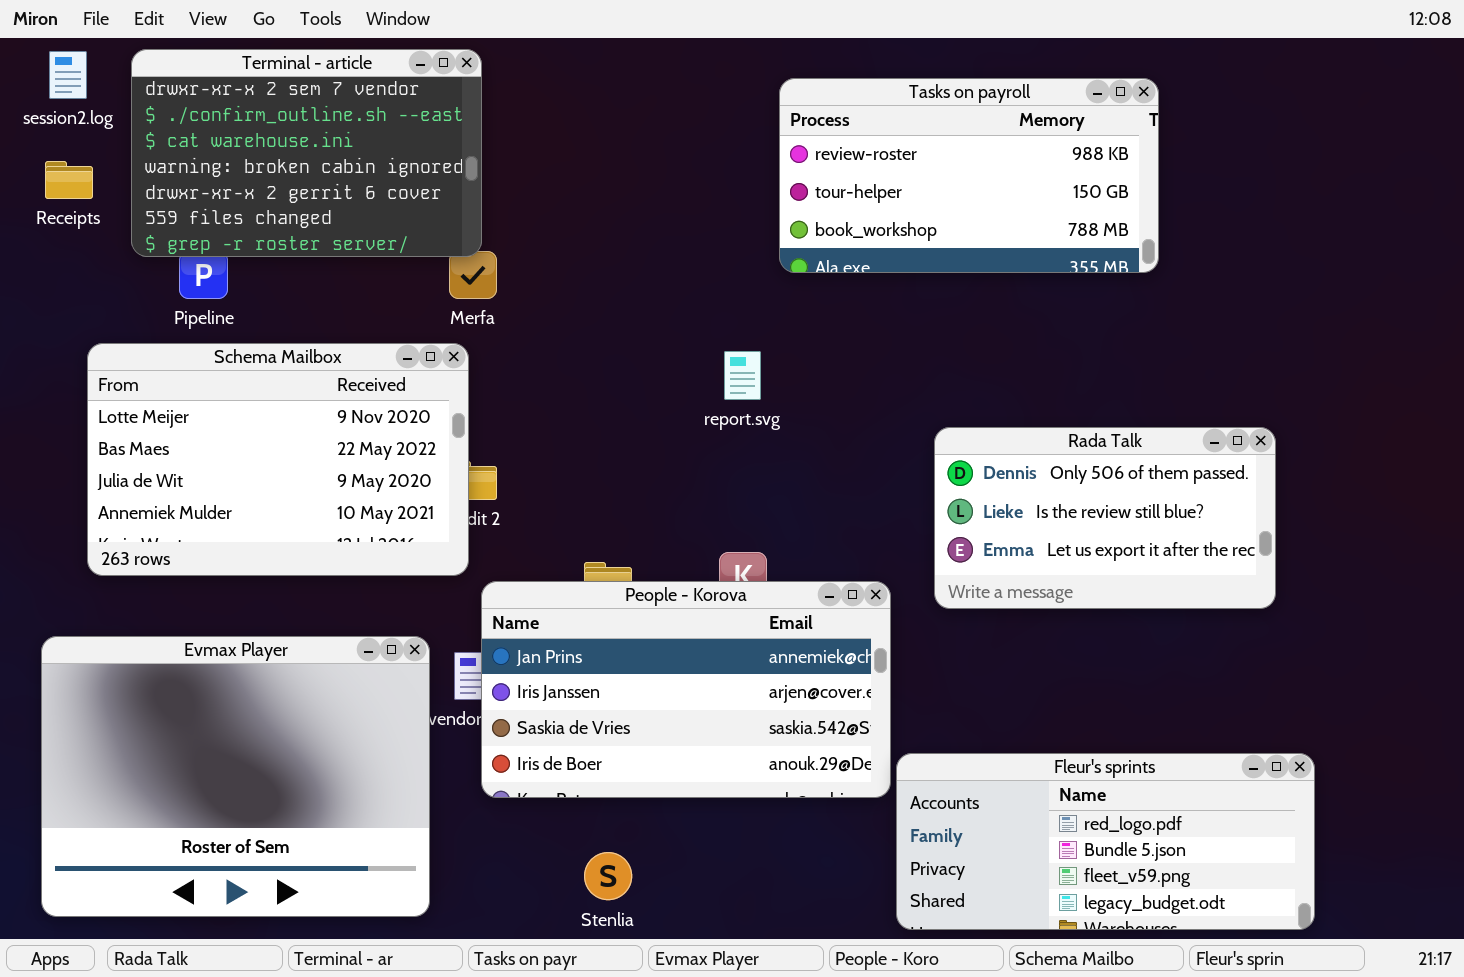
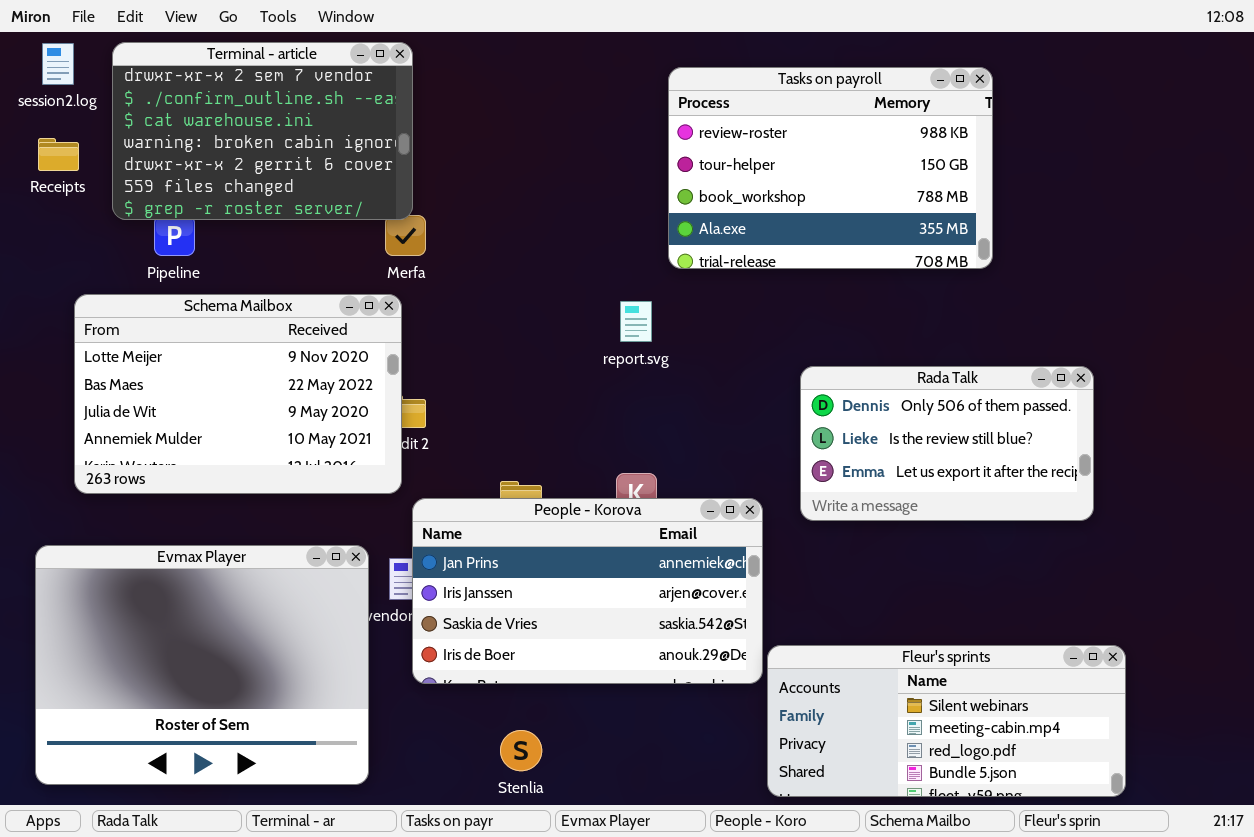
Tasks on payroll: [779,78,1159,273] -> [668,67,993,269], resized
Fleur's sprints: [896,753,1315,930] -> [767,645,1126,797], scrolled up 2 rows

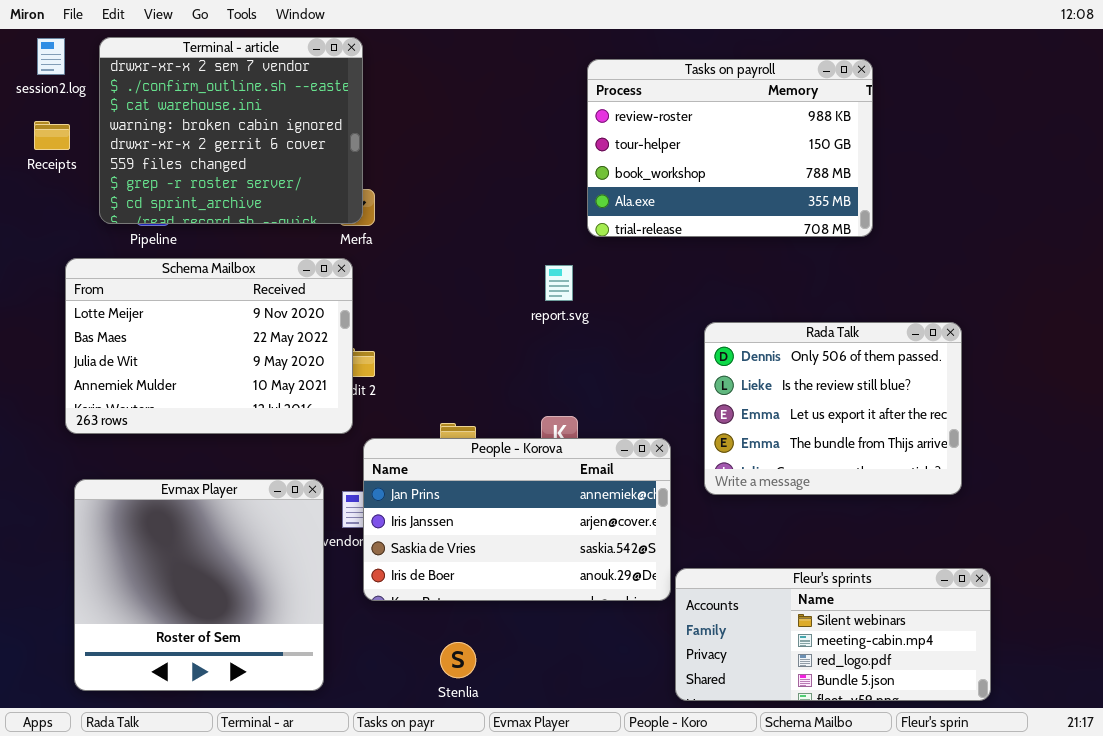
Terminal - article: [112,42,413,220] -> [99,37,363,224], resized
Rada Talk: [800,366,1094,521] -> [704,322,962,495], resized
Evmax Player: [35,545,369,785] -> [74,479,324,691], resized

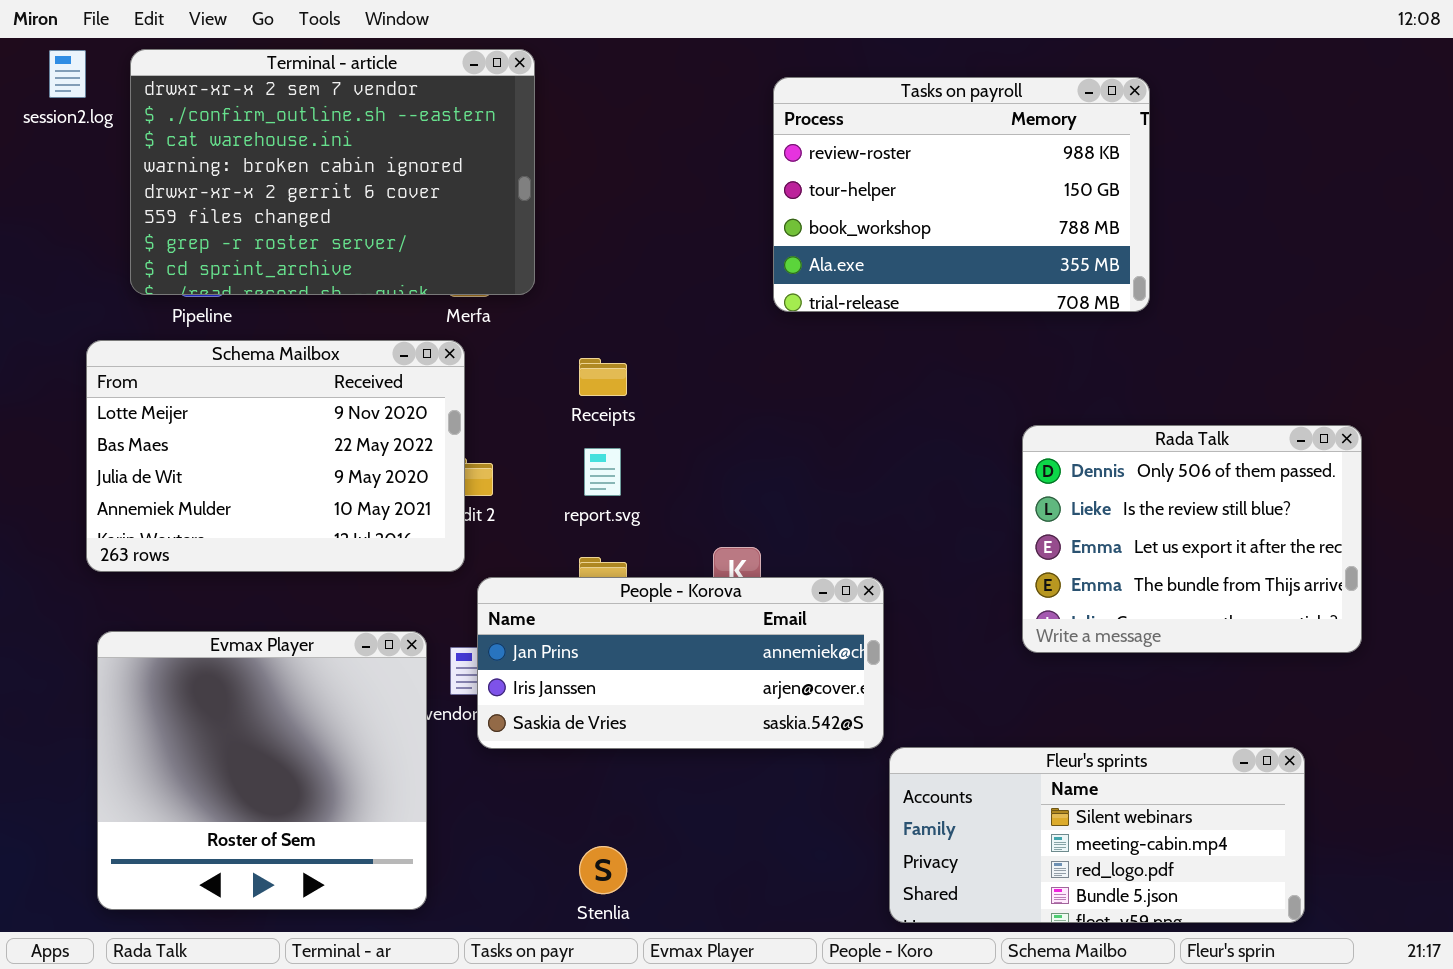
Terminal - article: [99,37,363,224] -> [130,49,535,295], resized
Receipts: [34,121,70,150] -> [579,358,627,396], moved
report.svg: [545,265,573,301] -> [584,448,621,496], moved
Rada Talk: [704,322,962,495] -> [1022,425,1362,653], moved
People - Korova: [363,438,671,601] -> [477,577,884,749], resized

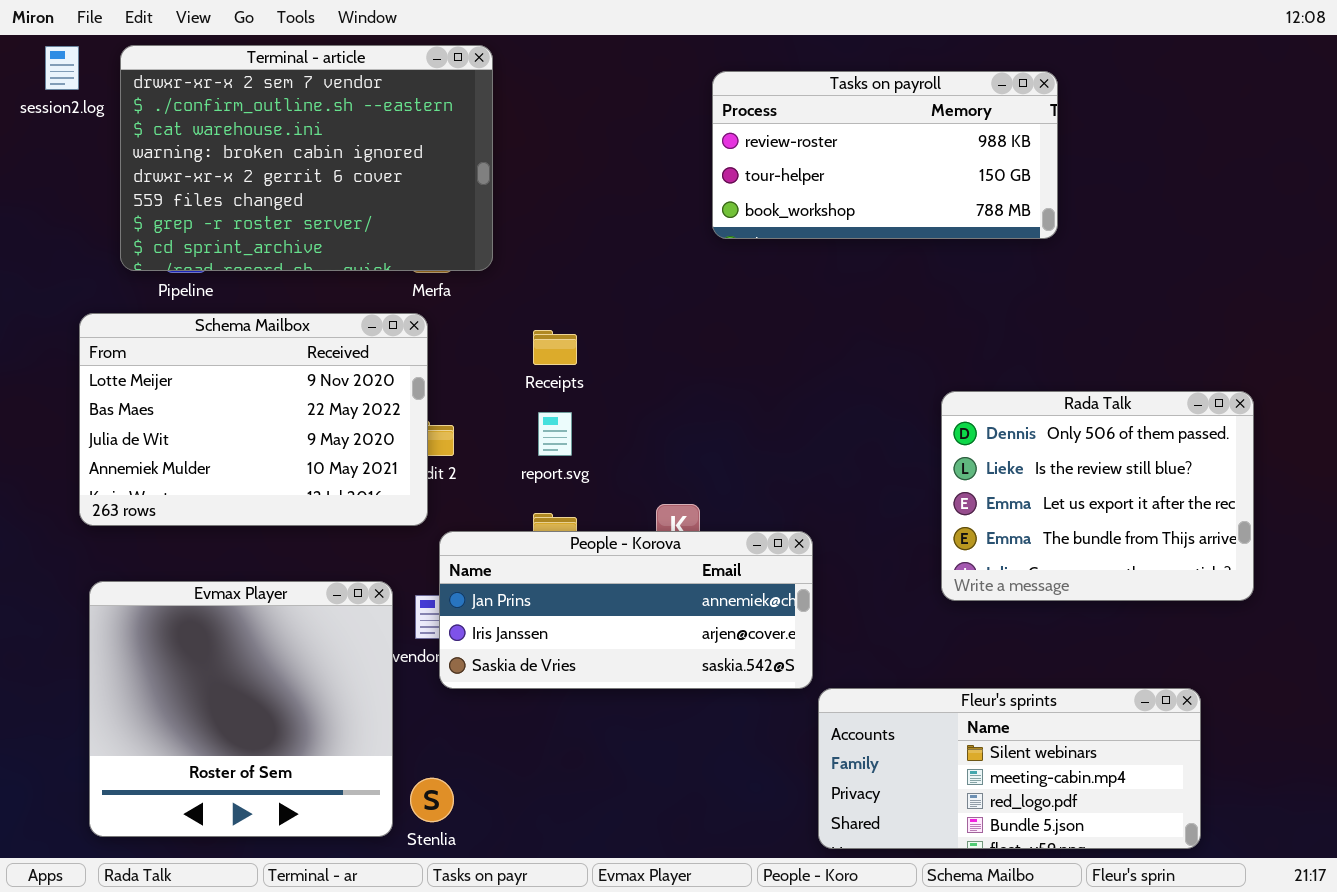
Tasks on payroll: [773,77,1150,312] -> [712,71,1058,239], resized
Stenlia: [579,846,627,894] -> [410,778,454,822], moved

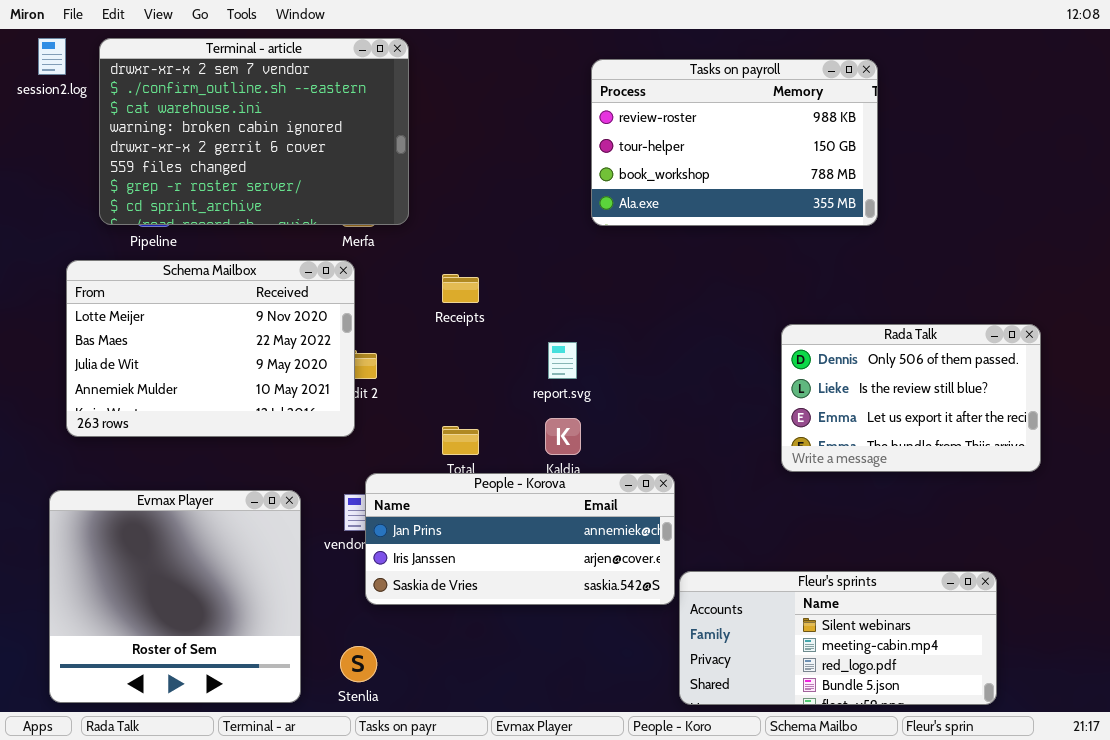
Tasks on payroll: [712,71,1058,239] -> [591,59,878,226], resized
Rada Talk: [941,391,1254,601] -> [781,324,1041,472], resized
report.svg: [538,412,572,456] -> [548,342,577,379], moved
People - Korova: [439,531,813,689] -> [365,473,675,605], moved
Evmax Player: [89,581,393,837] -> [49,490,301,703], moved

